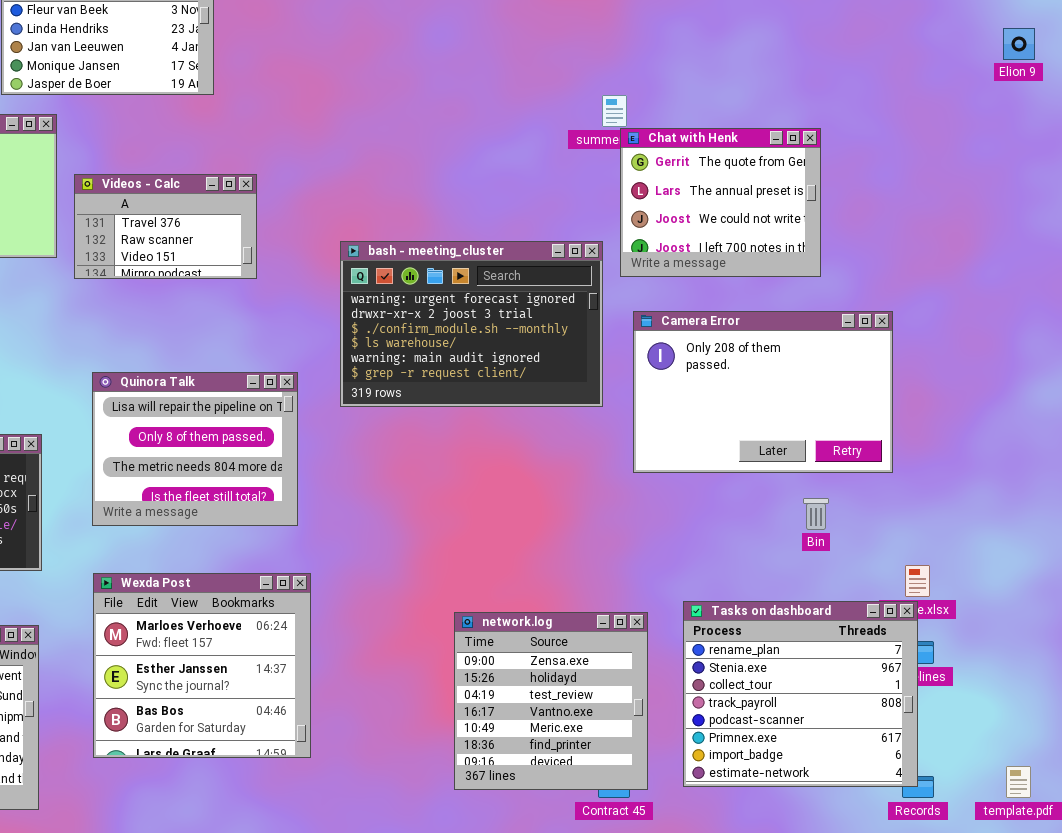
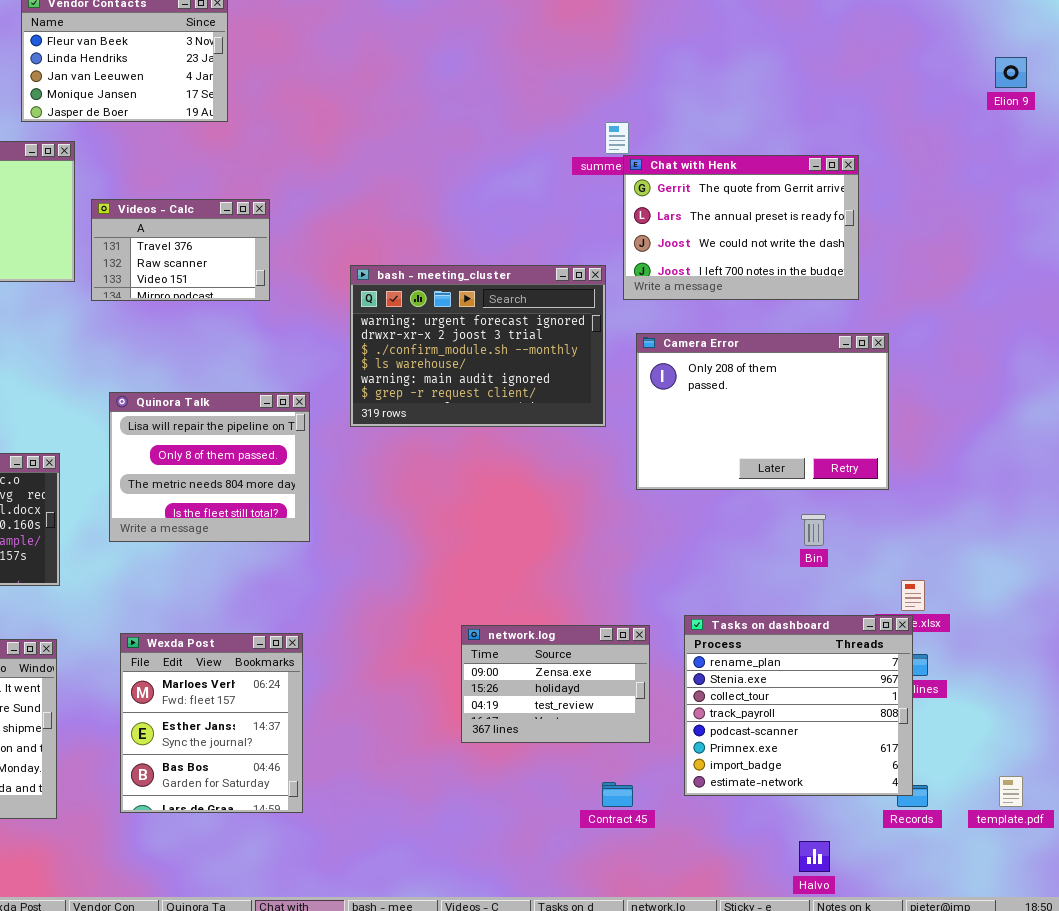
Chat with Henk: [620,128,821,277] -> [623,155,859,300], resized
Wexda Post: [93,573,311,758] -> [120,633,303,813], moved, resized
network.log: [454,612,648,790] -> [461,625,650,743], resized

